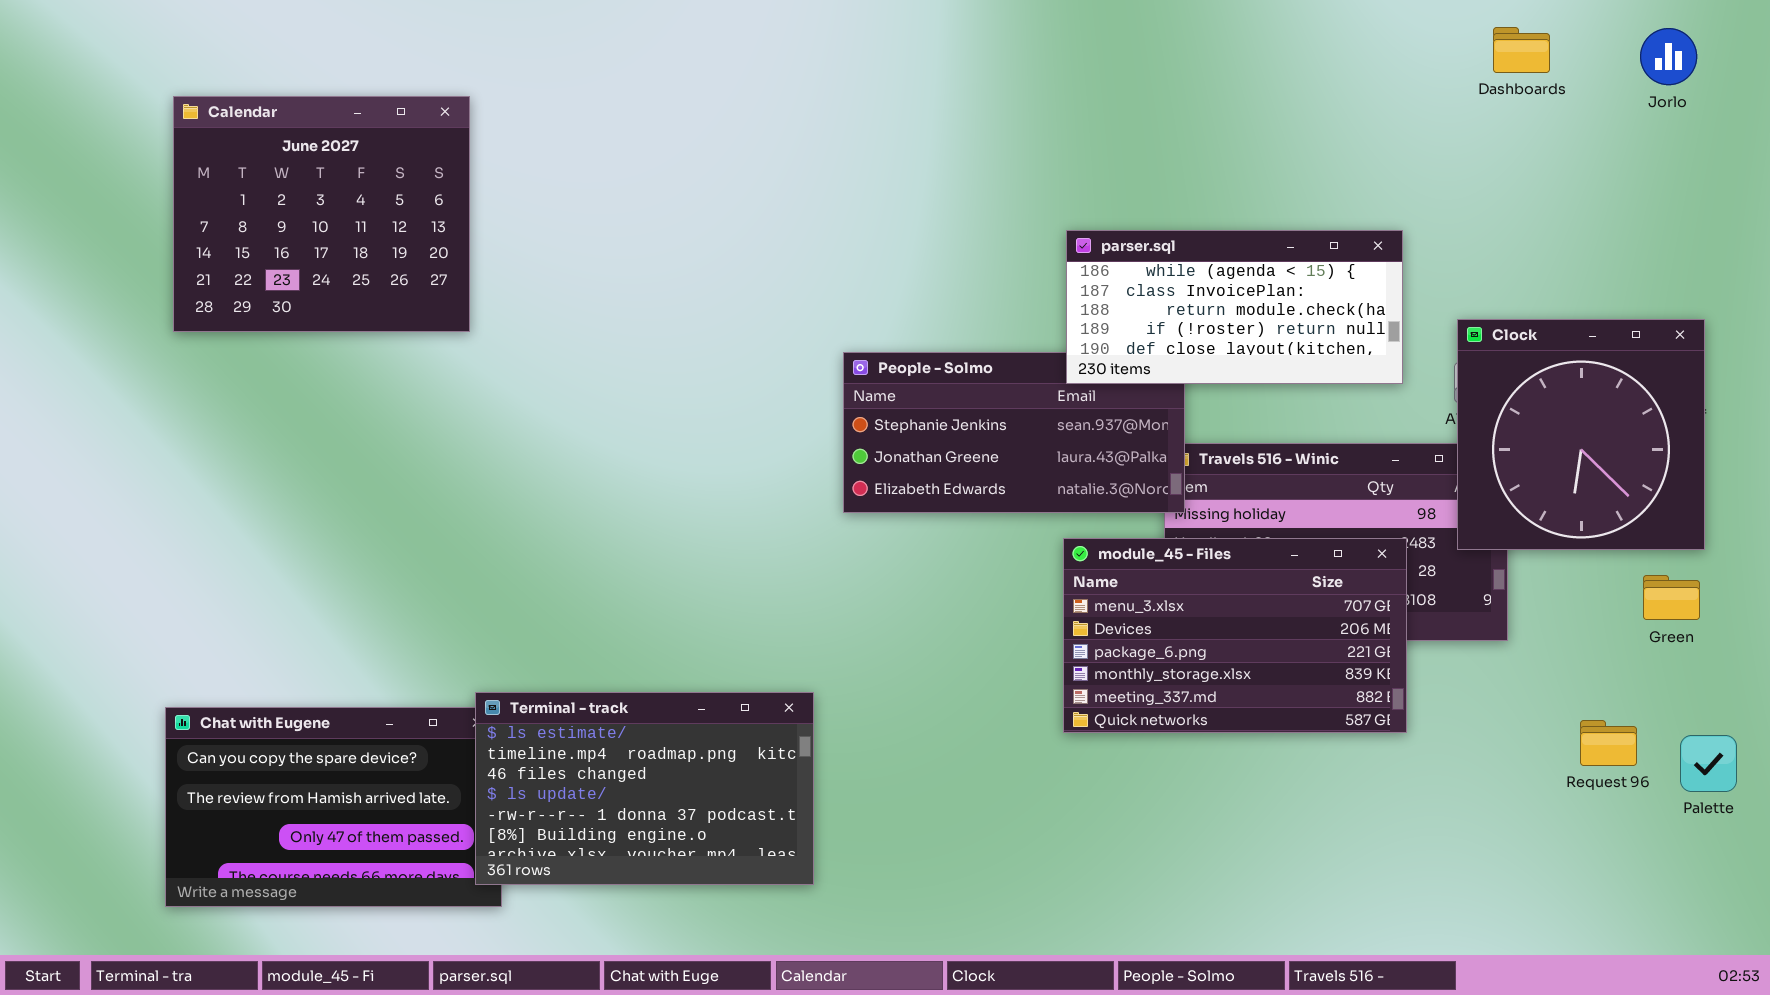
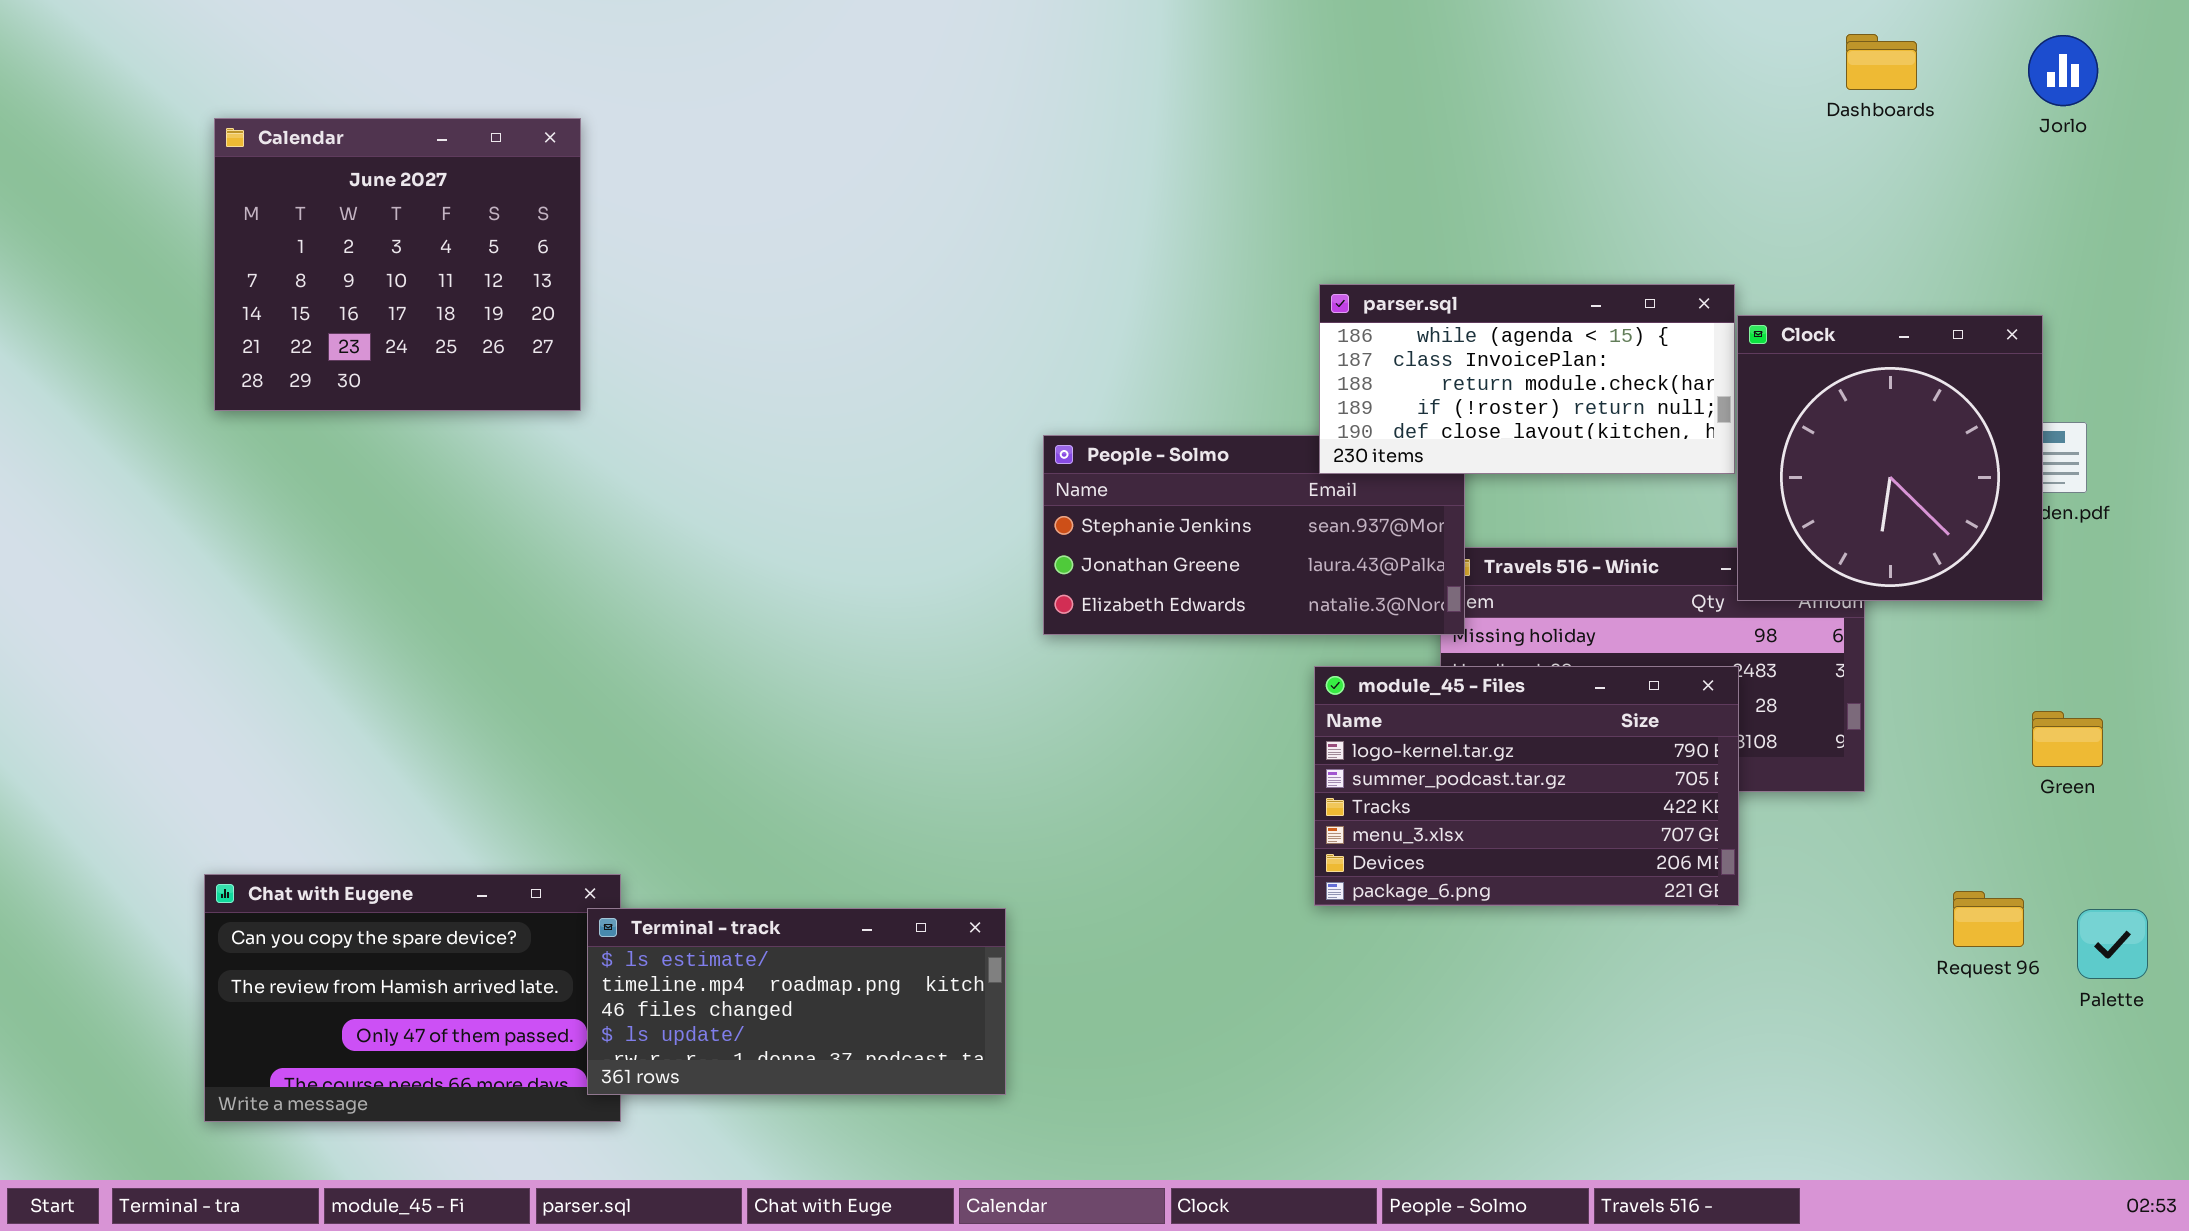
Clock: [1457,319,1705,550] -> [1737,315,2043,601], moved
module_45 - Files: [1063,538,1407,733] -> [1314,666,1739,906], scrolled up 3 rows
Terminal - track: [475,692,814,885] -> [587,908,1006,1095], resized

